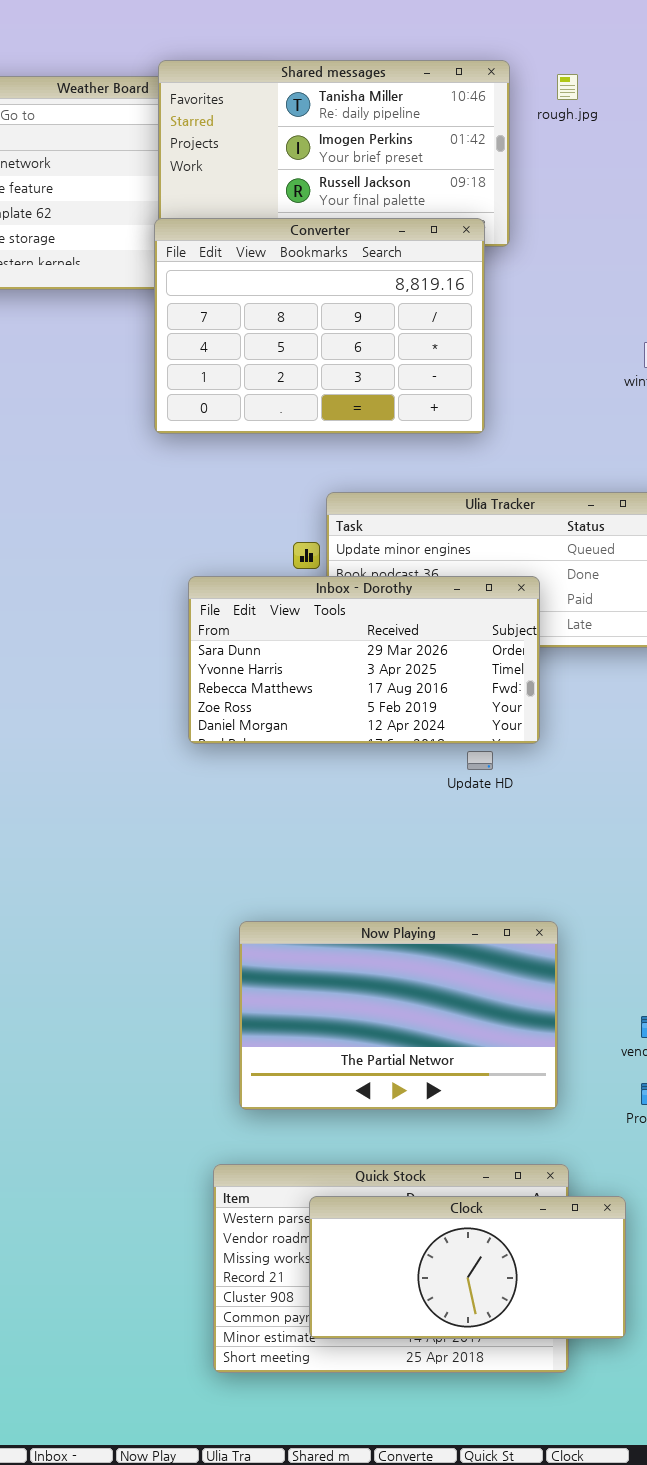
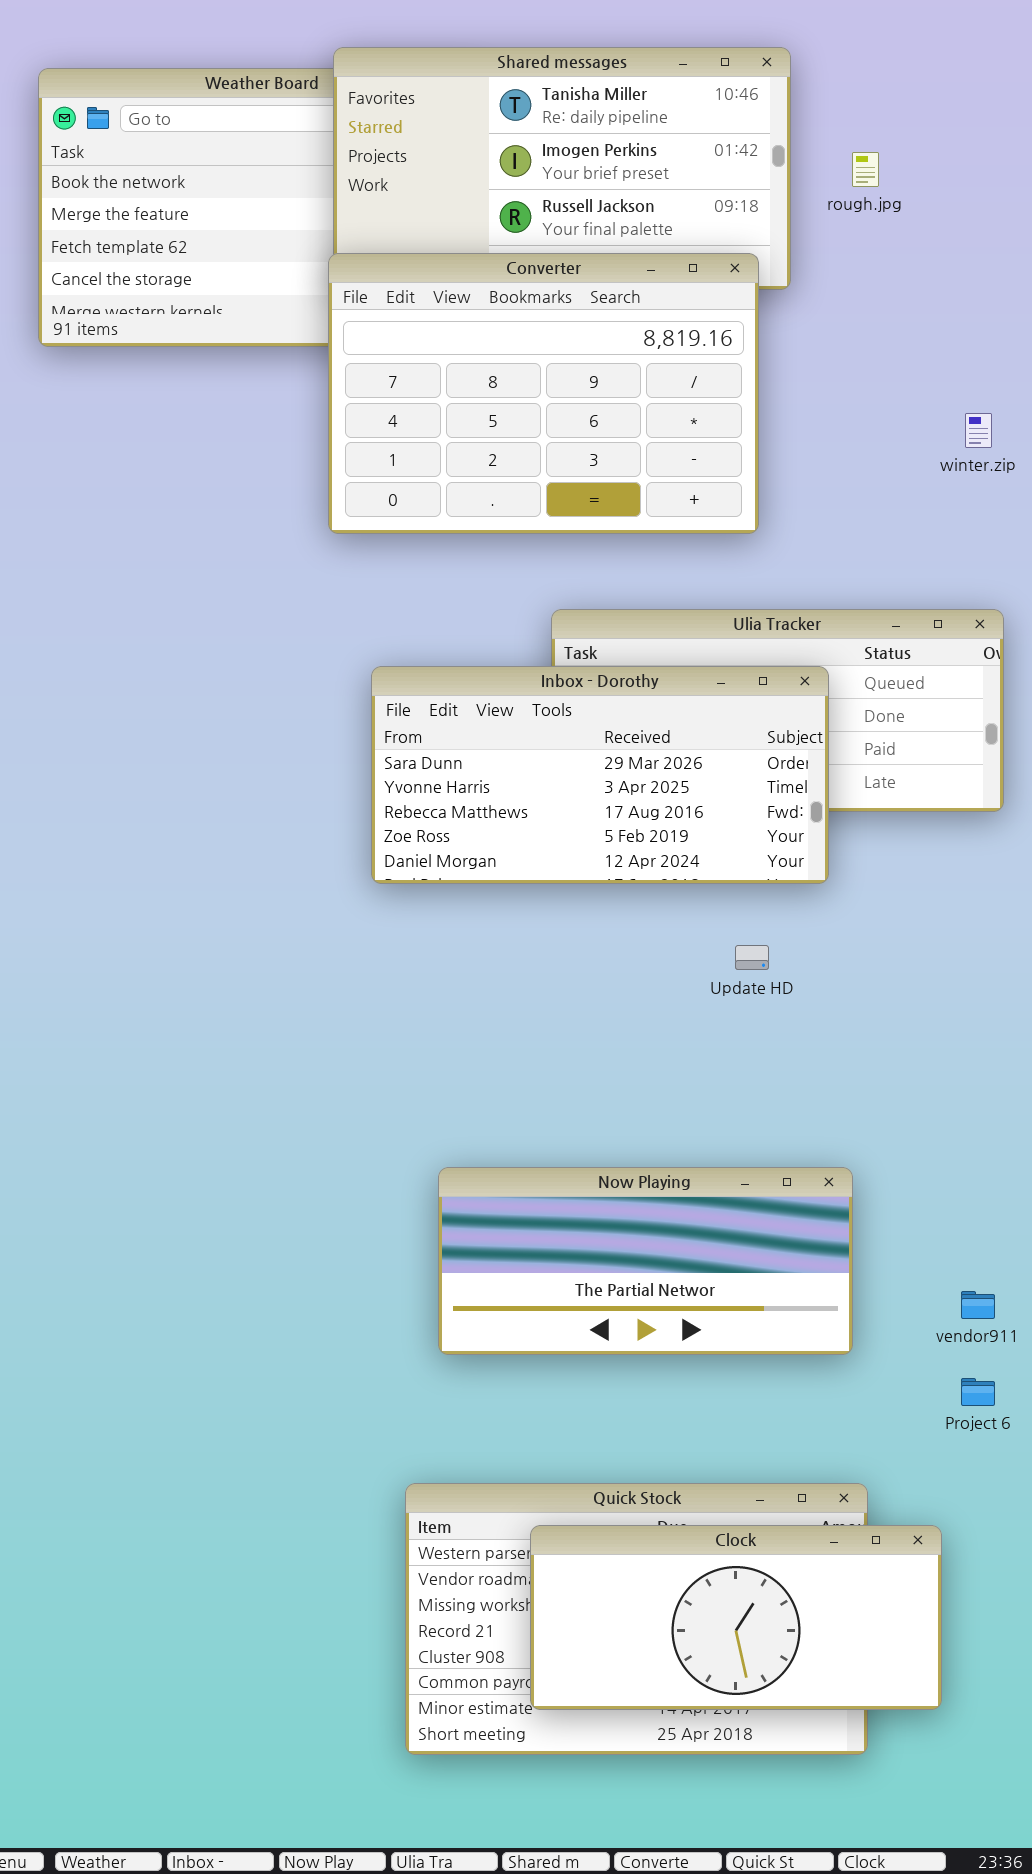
rough.jpg: [557,74,578,100] -> [852,152,879,187], moved
Inbox - Dorothy: [188,576,540,744] -> [371,666,829,884], moved
Now Playing: [239,921,558,1110] -> [438,1167,853,1355], resized

